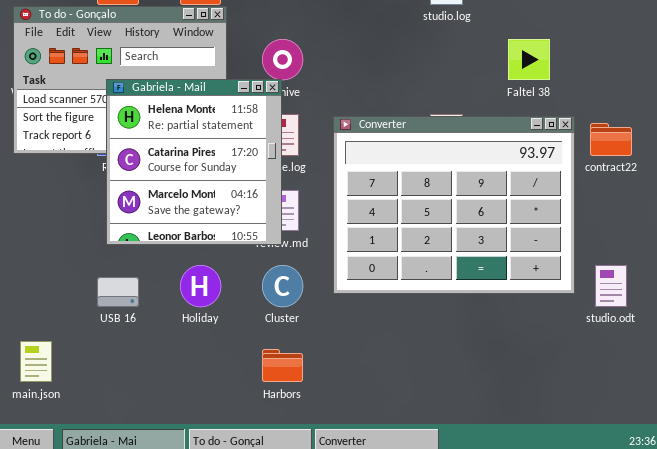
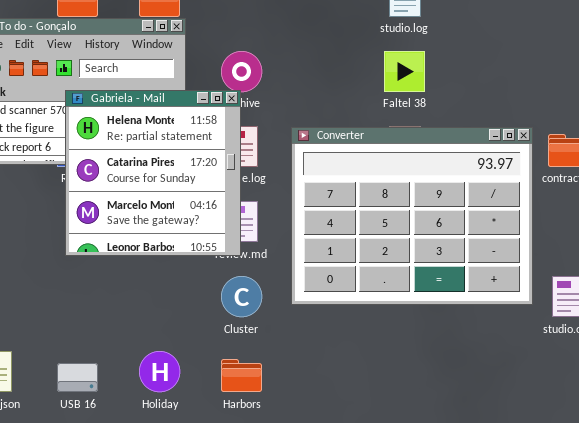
Faltel 38: [508,39,550,80] -> [384,51,425,92], moved
Holiday: [180,265,221,307] -> [139,351,180,392], moved
USB 16: [97,277,139,307] -> [57,363,98,392], moved

